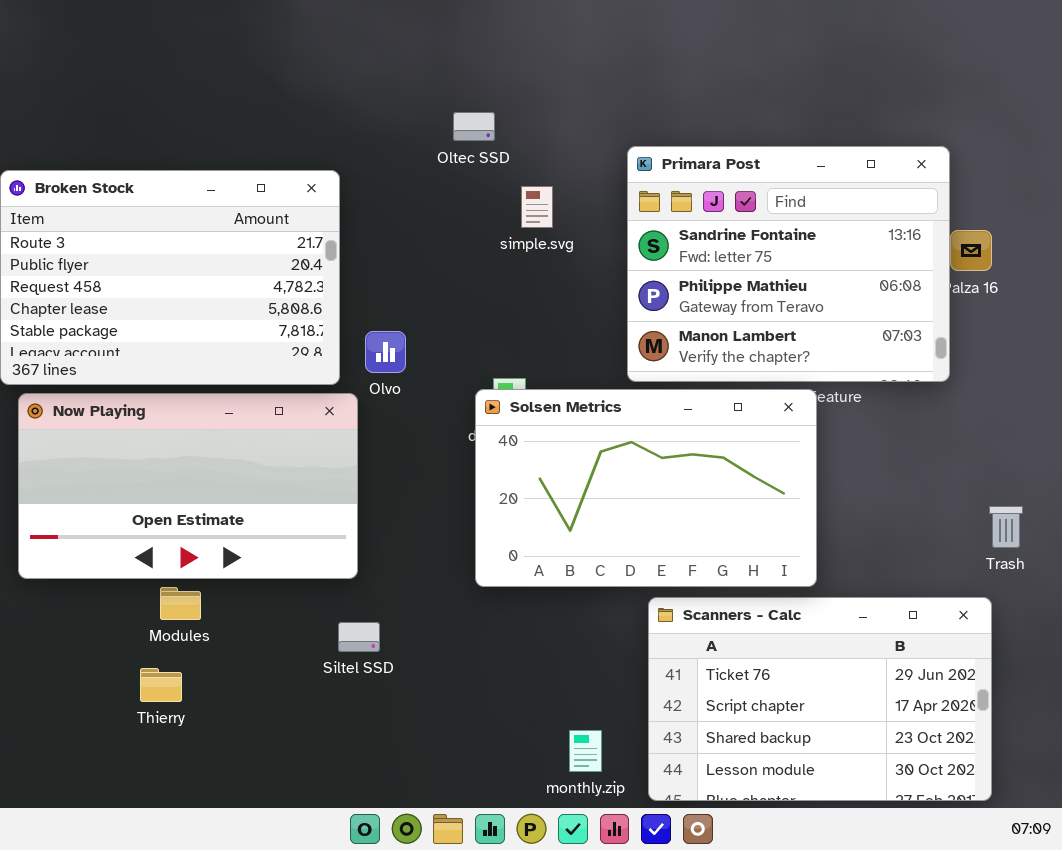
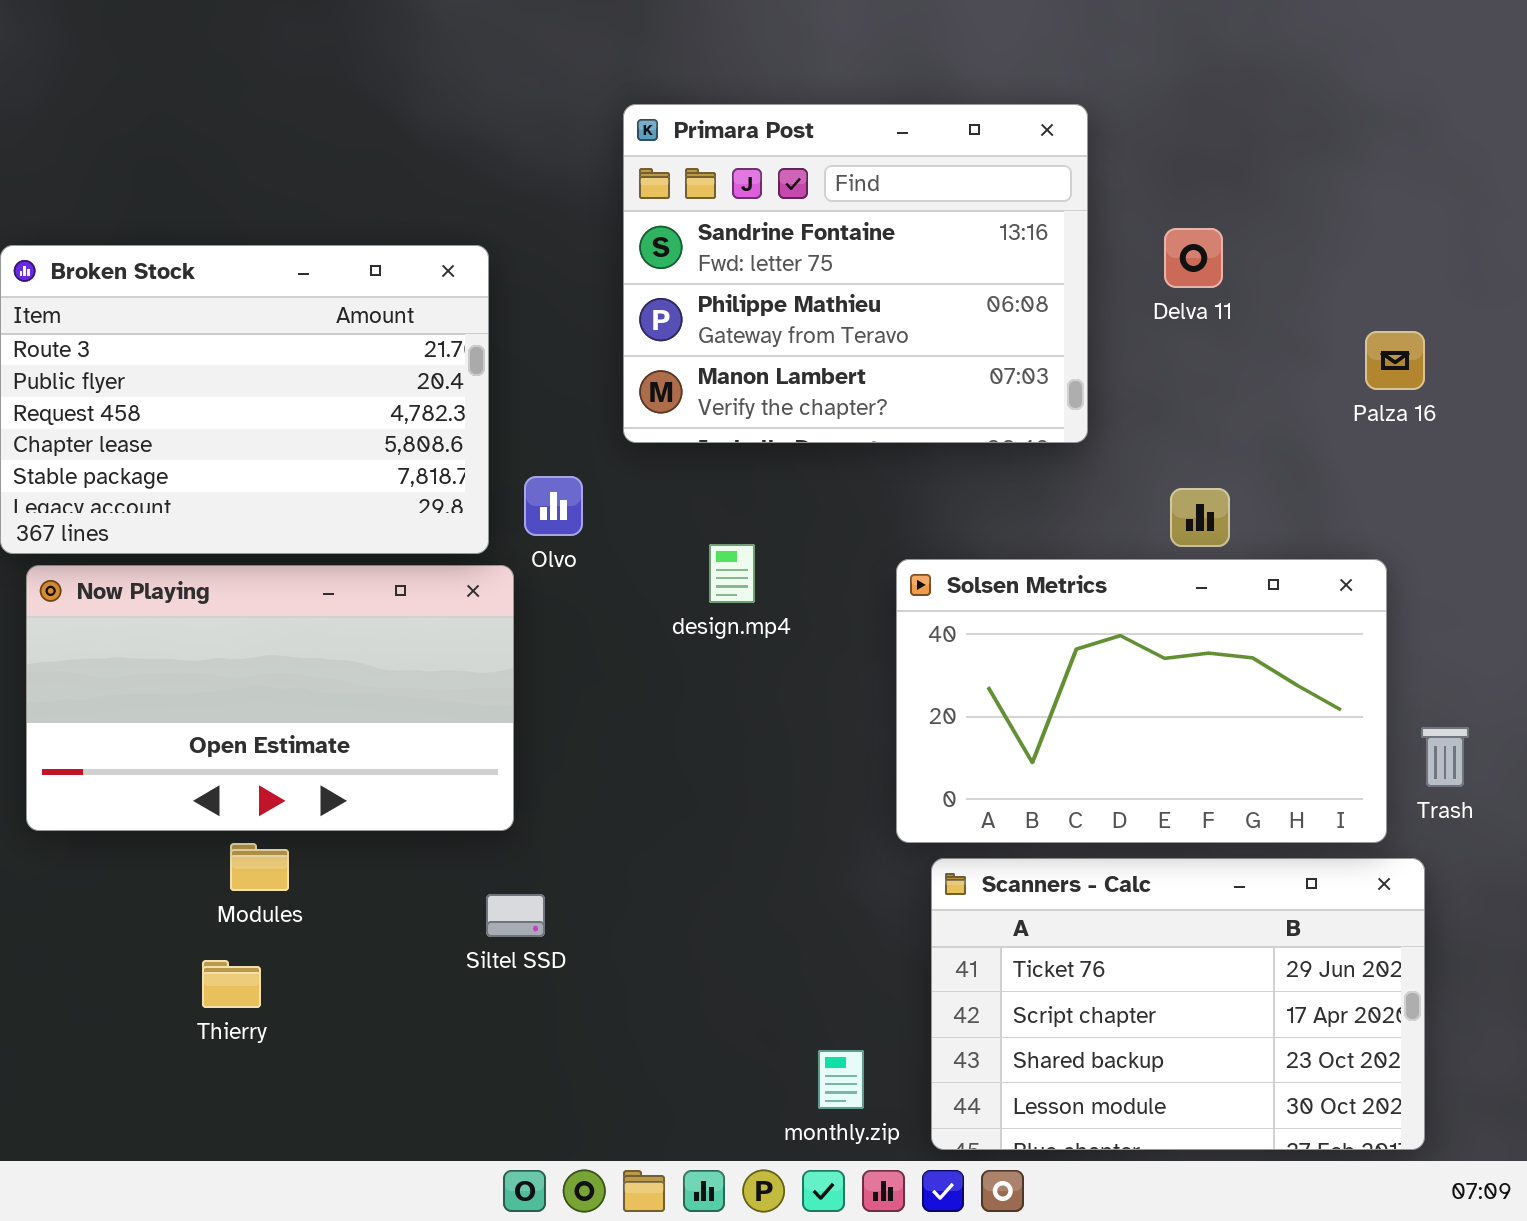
Primara Post: [627,146,950,382] -> [623,104,1088,443], moved
Solsen Metrics: [475,389,817,587] -> [896,559,1387,843], moved

